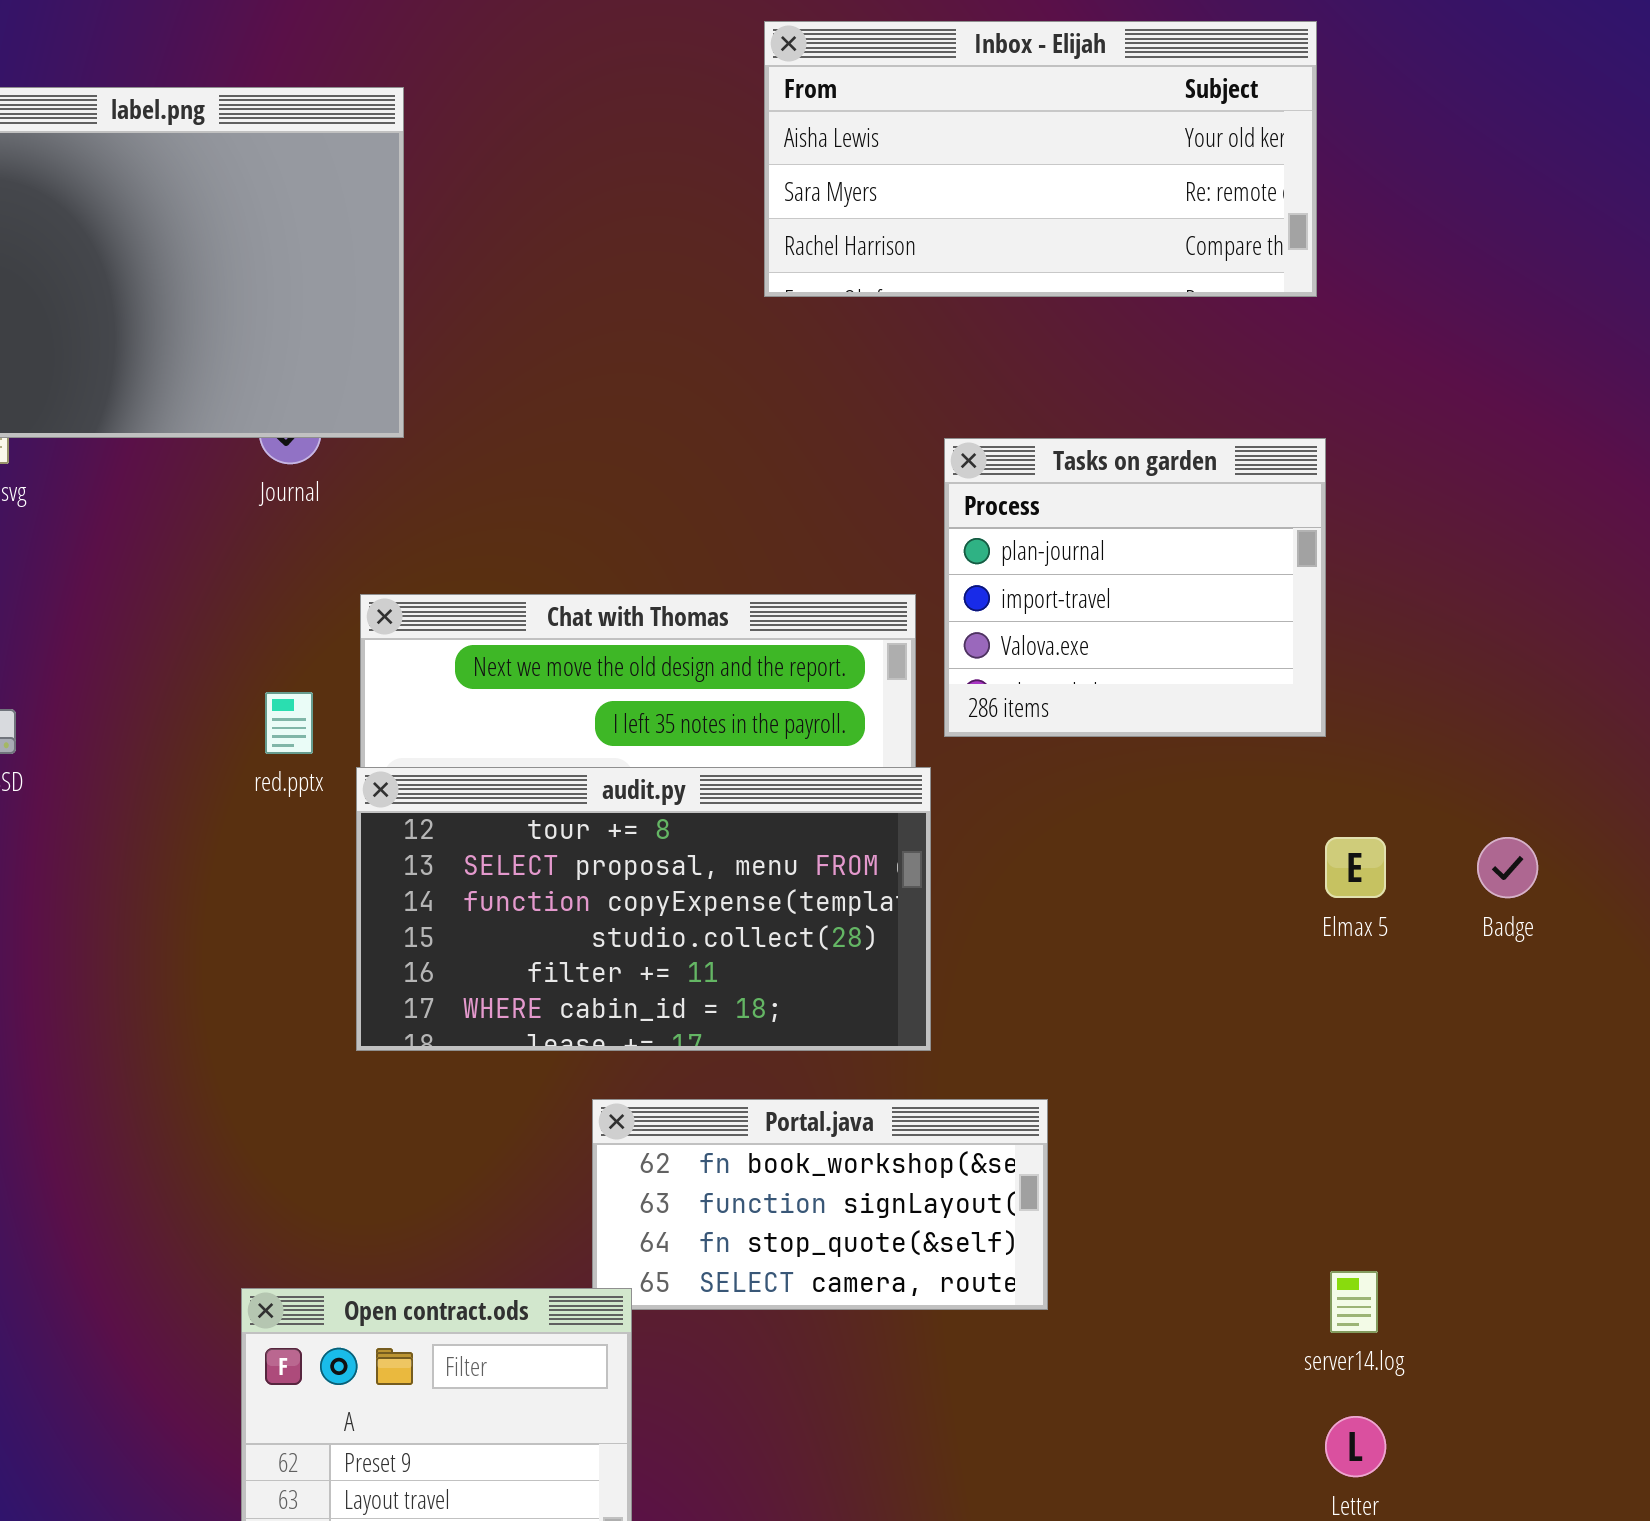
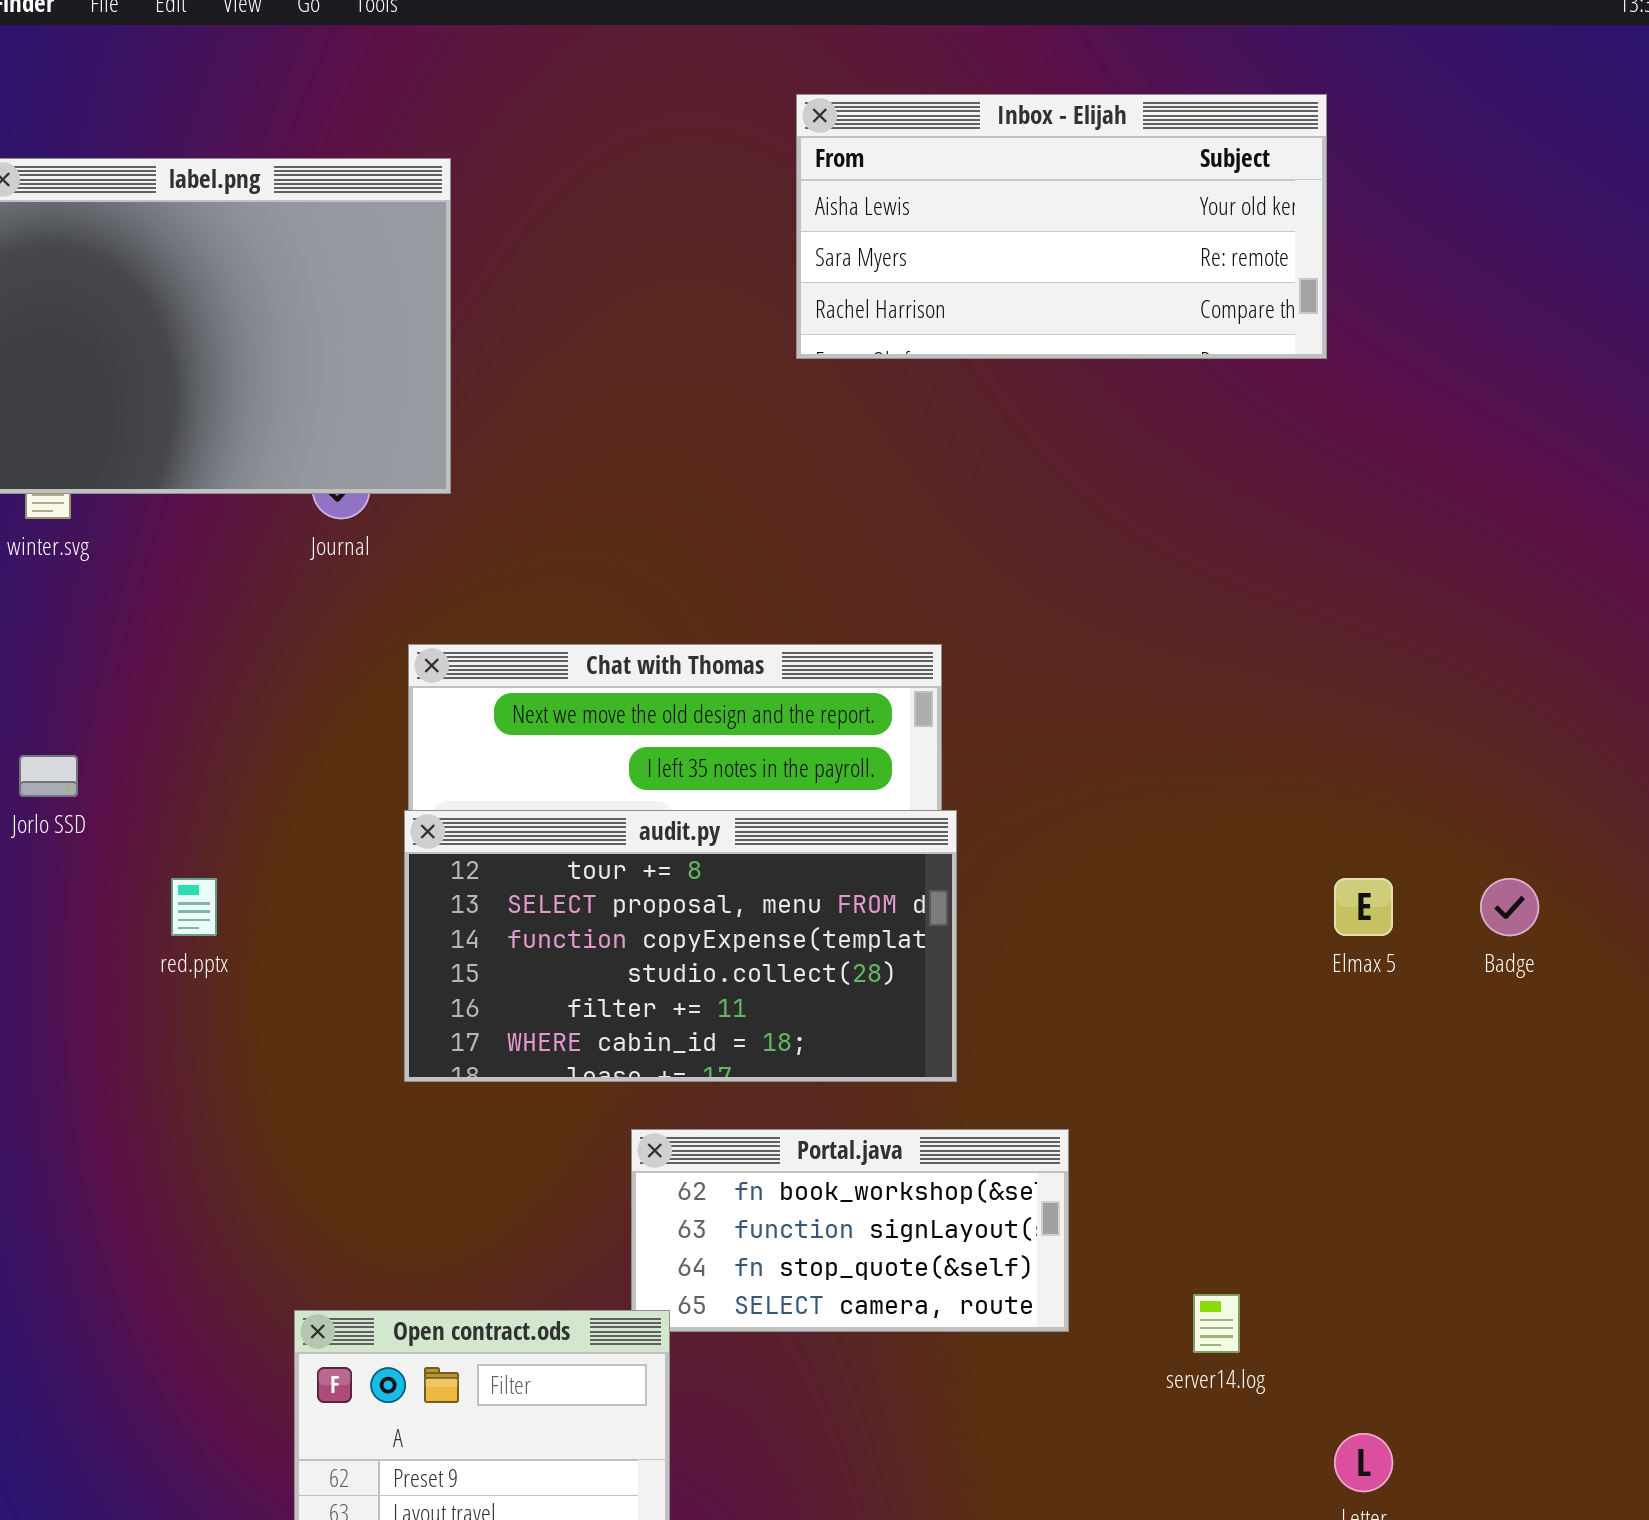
Tasks on garden: [944,438,1326,737] -> none, closed
red.pptx: [265,692,313,754] -> [171,878,217,936], moved
server14.log: [1330,1271,1378,1333] -> [1193,1294,1240,1353], moved

